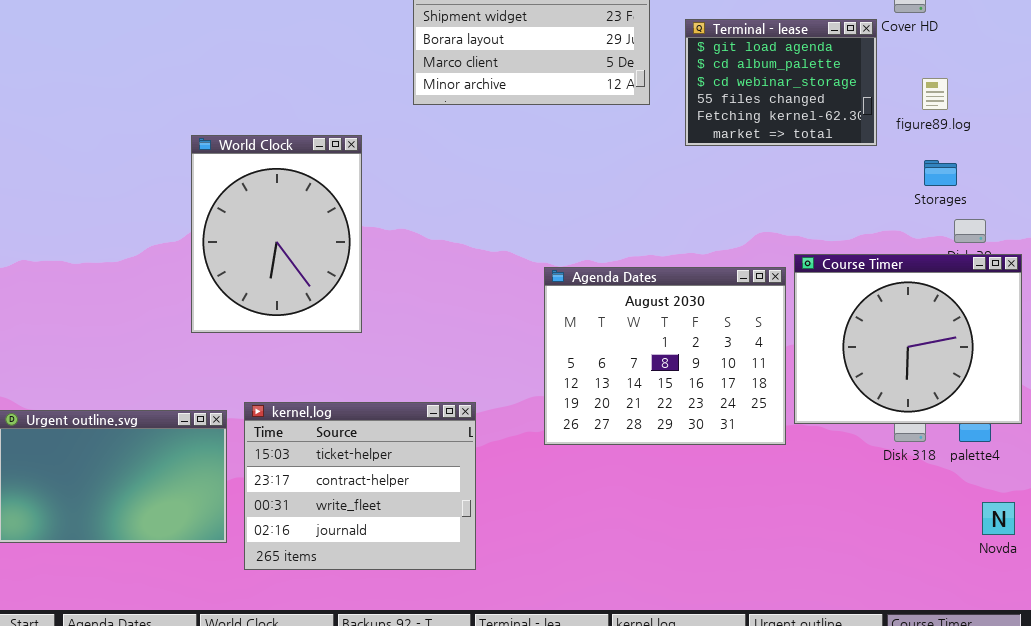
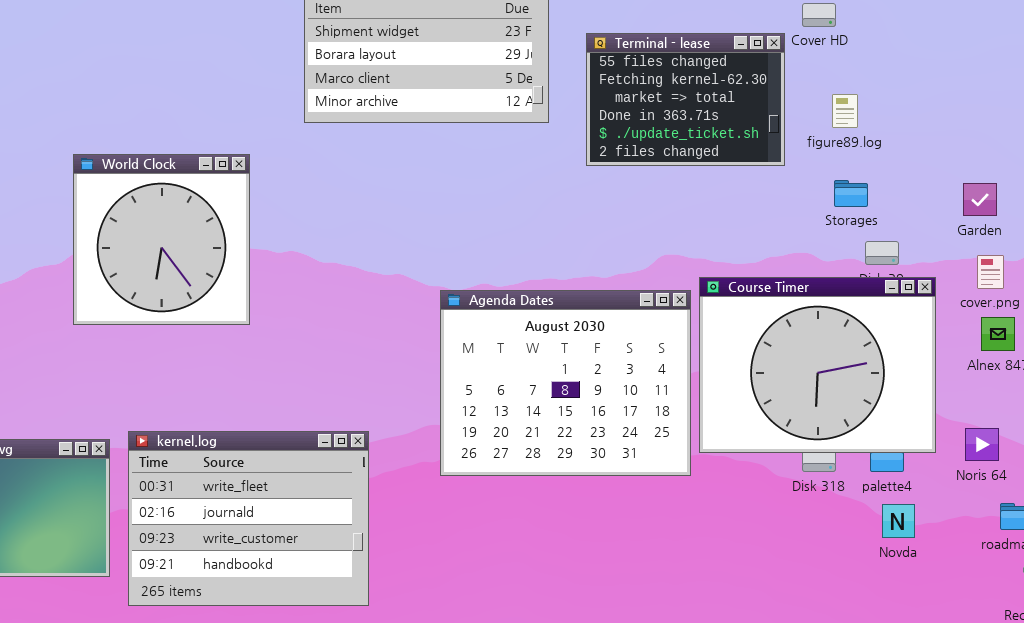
Terminal - lease: [685,19,877,146] -> [586,33,785,166], scrolled down 3 rows
World Clock: [191,135,362,333] -> [73,154,250,325], resized
kernel.log: [244,402,476,570] -> [128,431,369,606], scrolled down 2 rows
Novda: [982,502,1015,535] -> [882,504,915,538], moved

